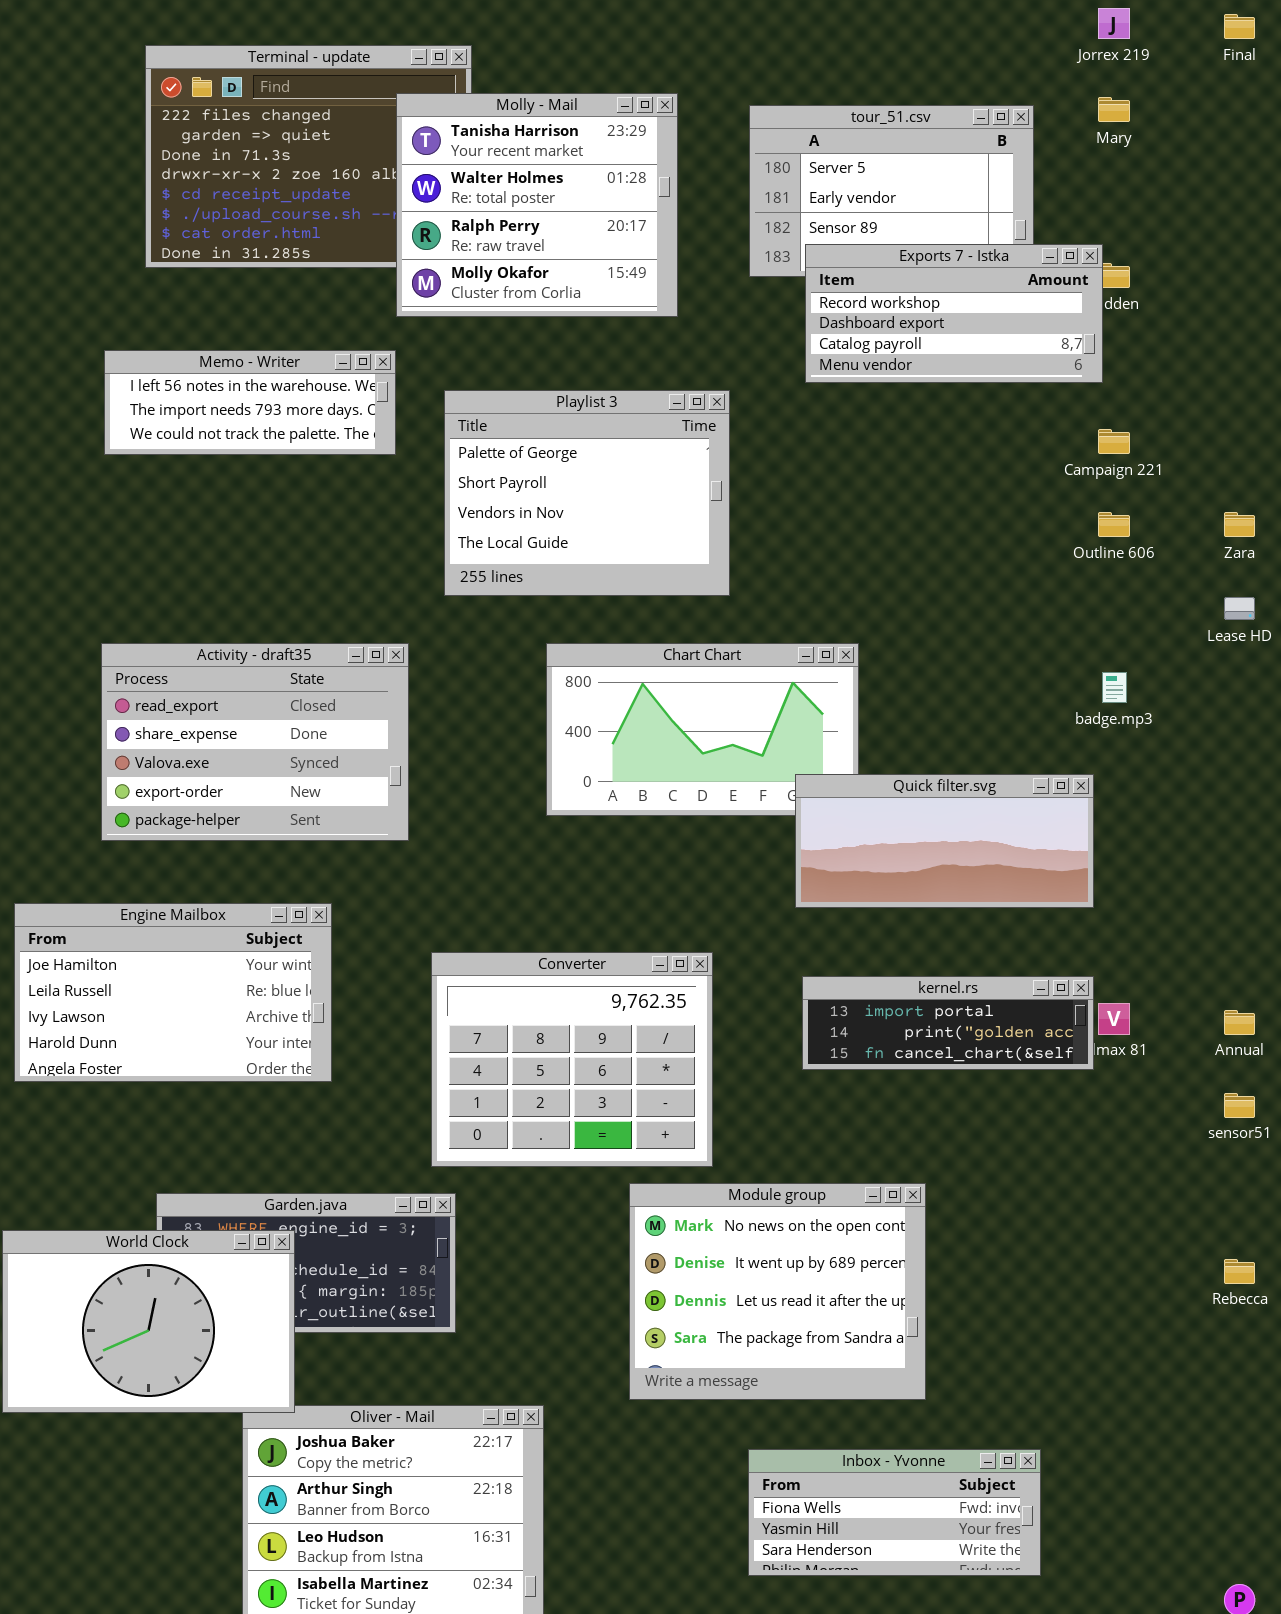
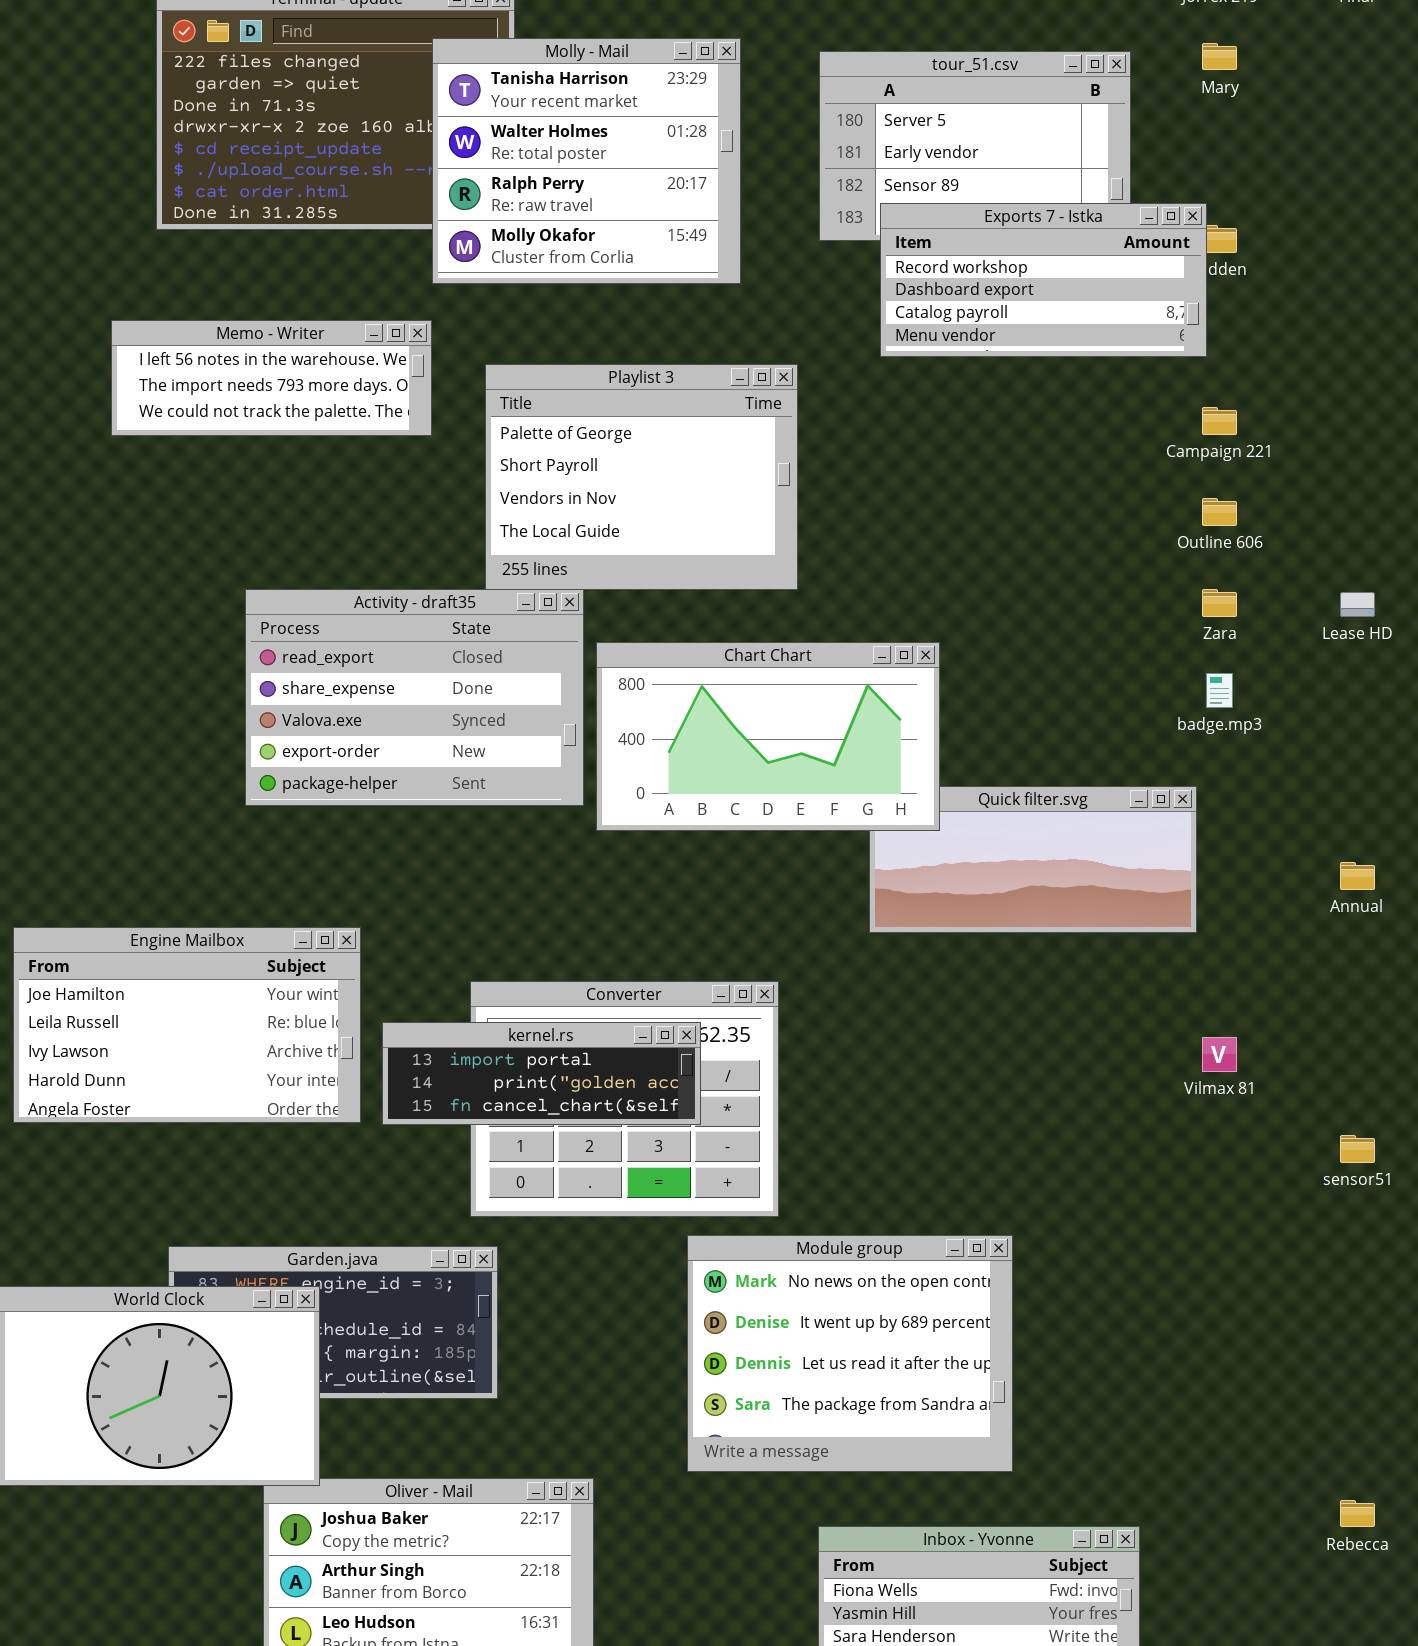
Zara: [1224,512,1255,537] -> [1202,589,1237,617], moved
Activity - draft35: [101,643,409,841] -> [245,589,584,806], moved
Chart Chart: [546,643,859,816] -> [596,642,940,831], raised
kernel.rs: [802,976,1094,1070] -> [382,1022,701,1125], moved
Annual: [1224,1010,1255,1035] -> [1340,862,1375,890], moved
Rebecca: [1224,1259,1255,1284] -> [1340,1500,1375,1527], moved

